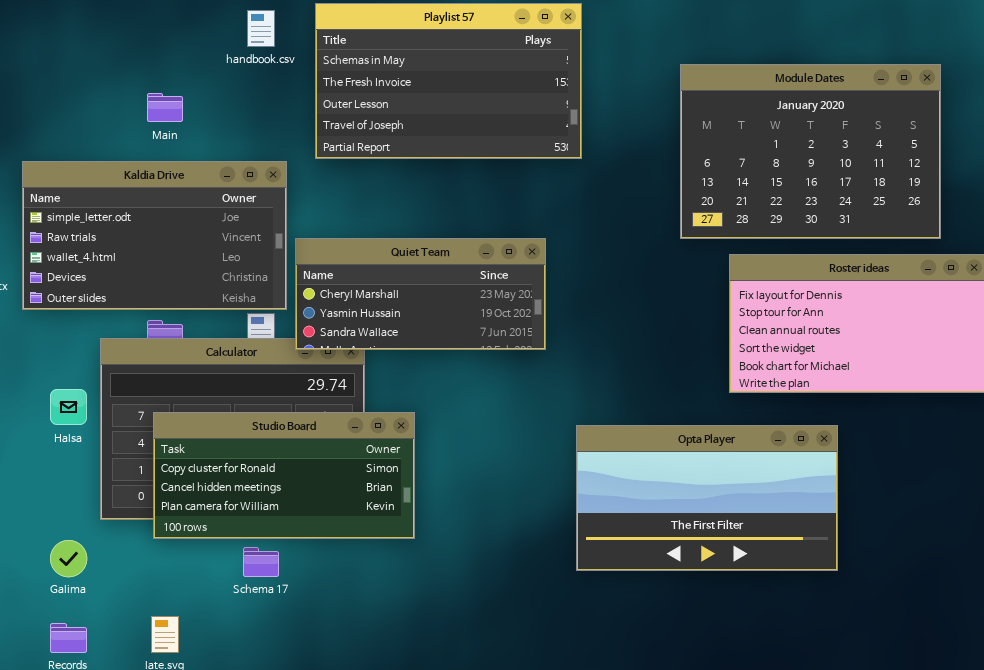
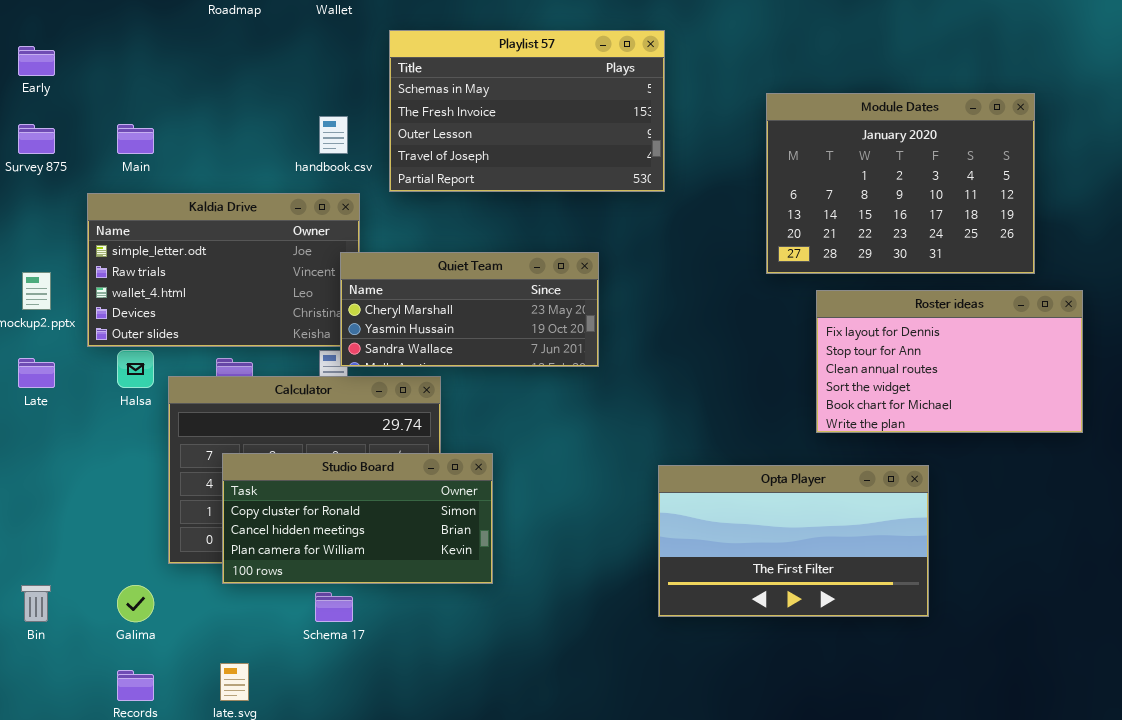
handbook.csv: [247,10,275,47] -> [319,116,348,154], moved
Main: [147,93,183,122] -> [117,124,154,154], moved
Quiet Team: [295,238,546,350] -> [340,252,599,367], moved
Halsa: [50,389,87,425] -> [117,350,154,388], moved

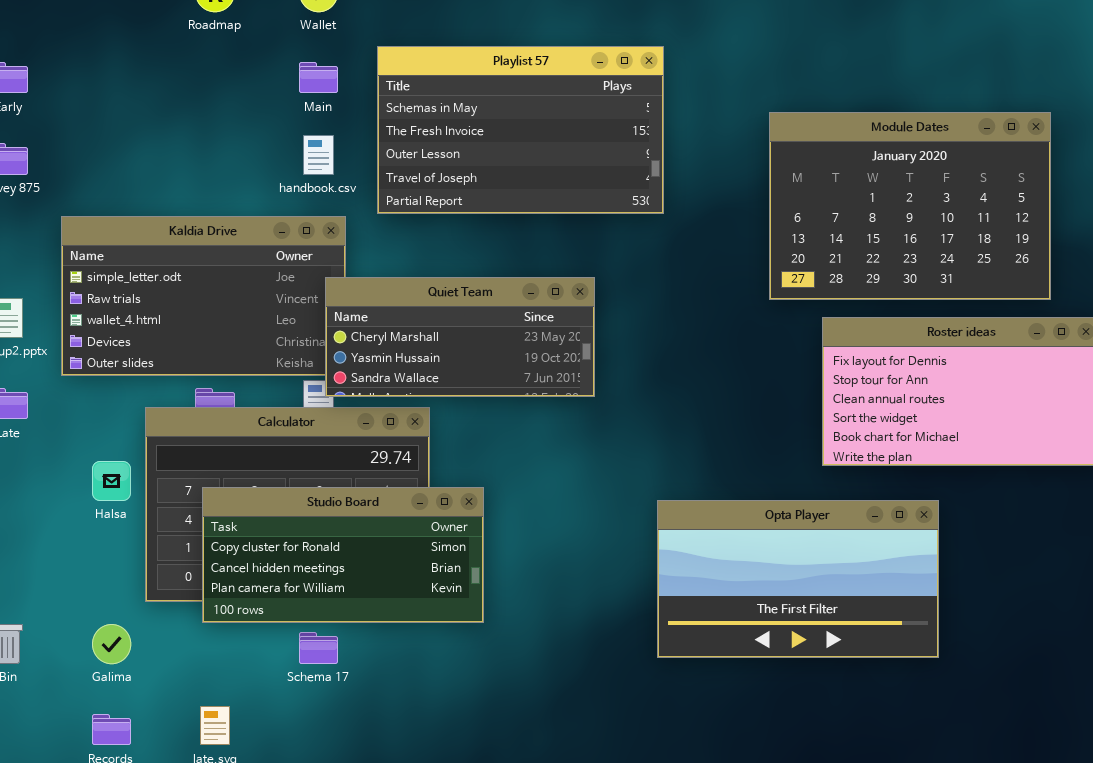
Main: [117,124,154,154] -> [299,62,338,93], moved
Halsa: [117,350,154,388] -> [92,461,131,501], moved

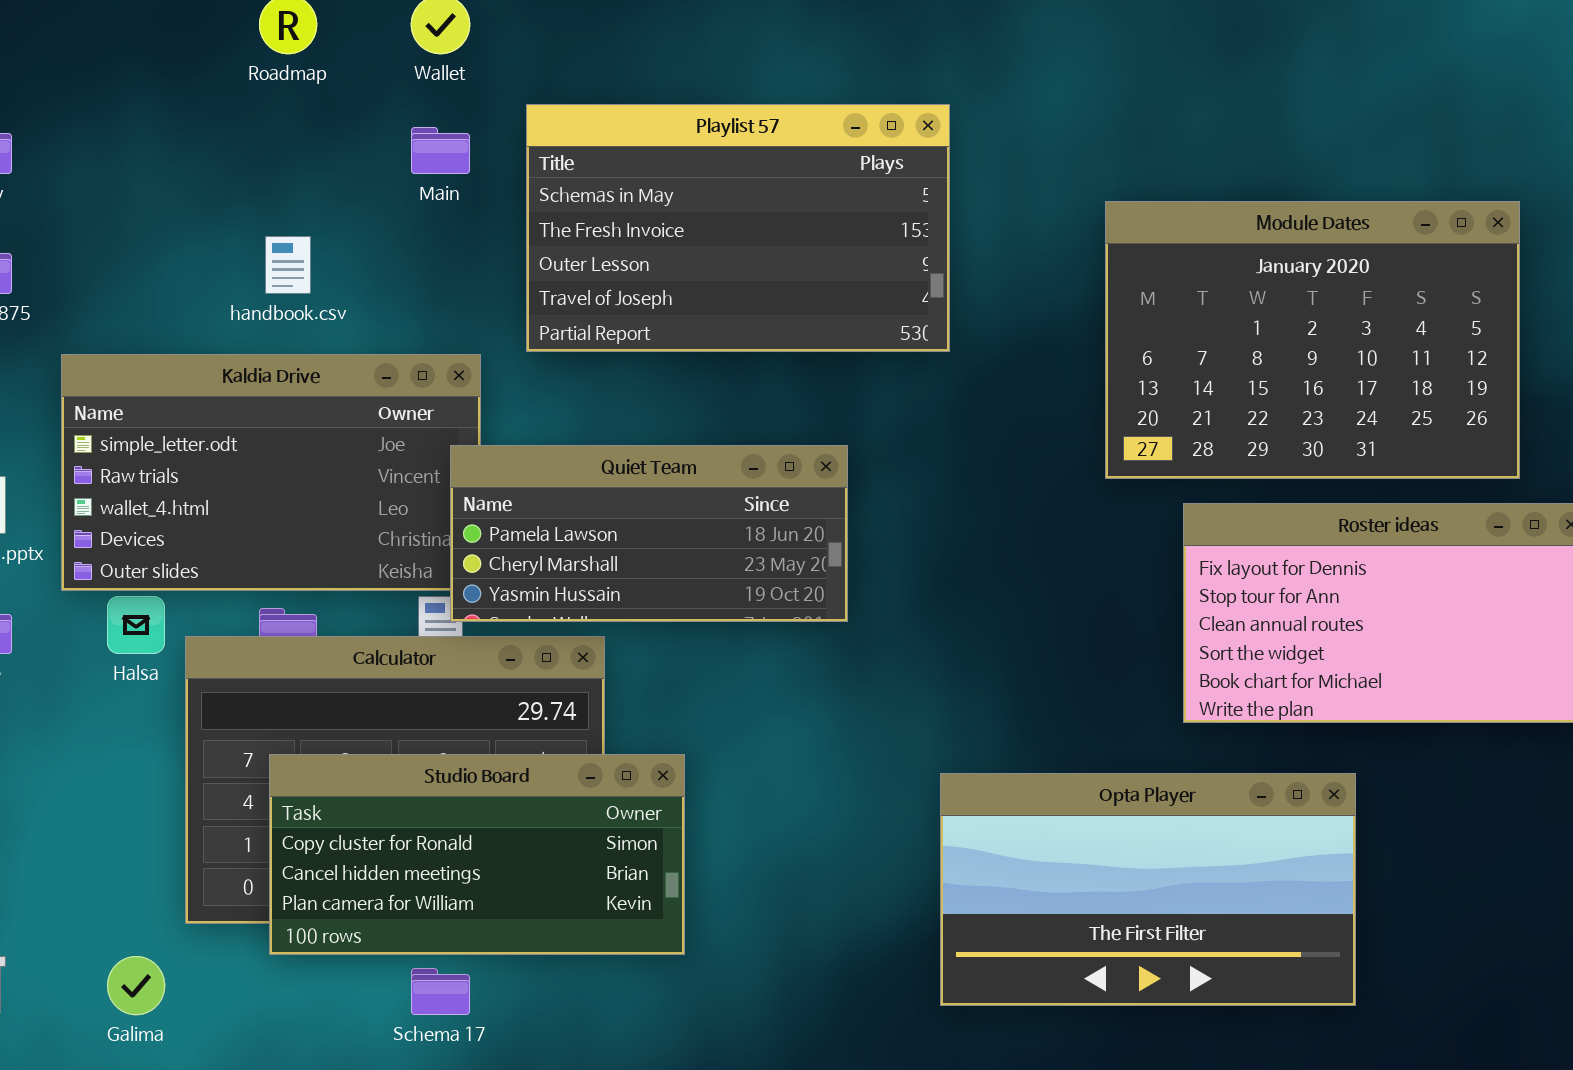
handbook.csv: [303,135,334,175] -> [265,236,311,294], moved
Quiet Team: [325,277,595,397] -> [450,445,848,622], scrolled up 1 row
Halsa: [92,461,131,501] -> [107,596,165,654], moved

